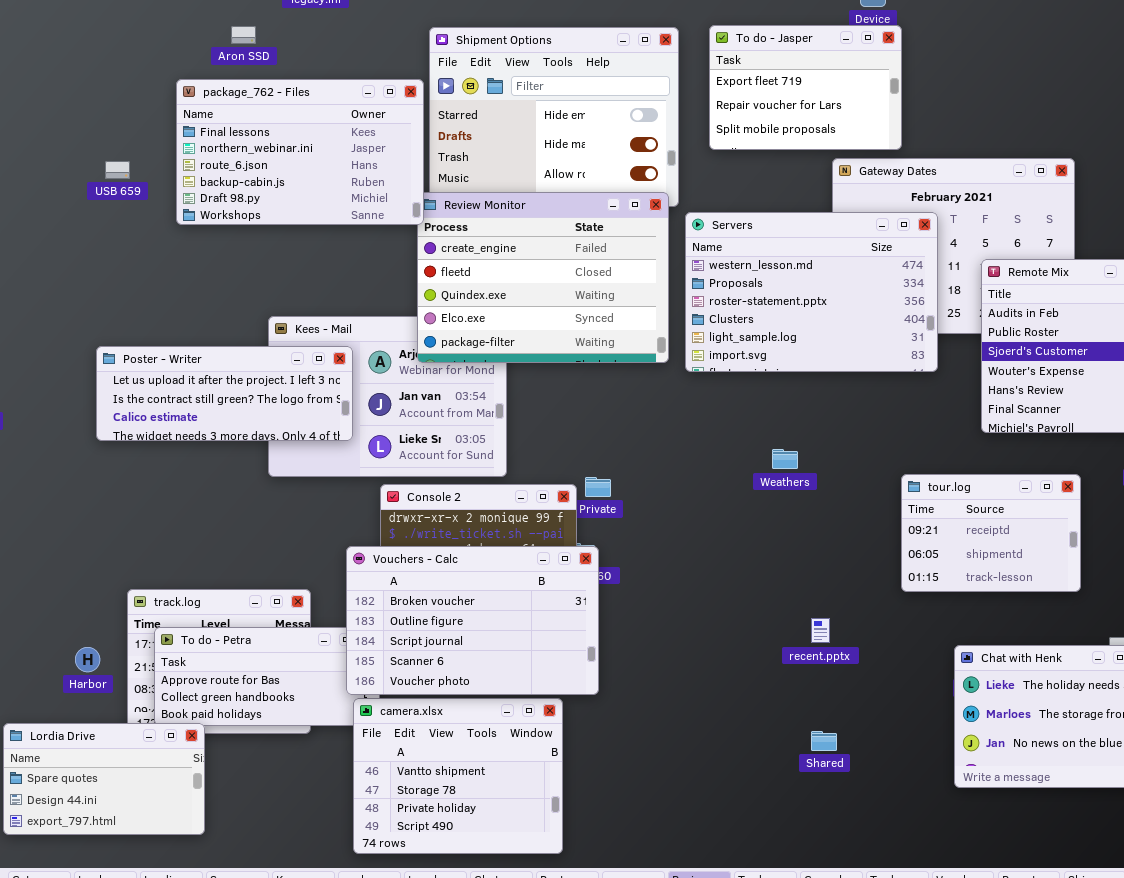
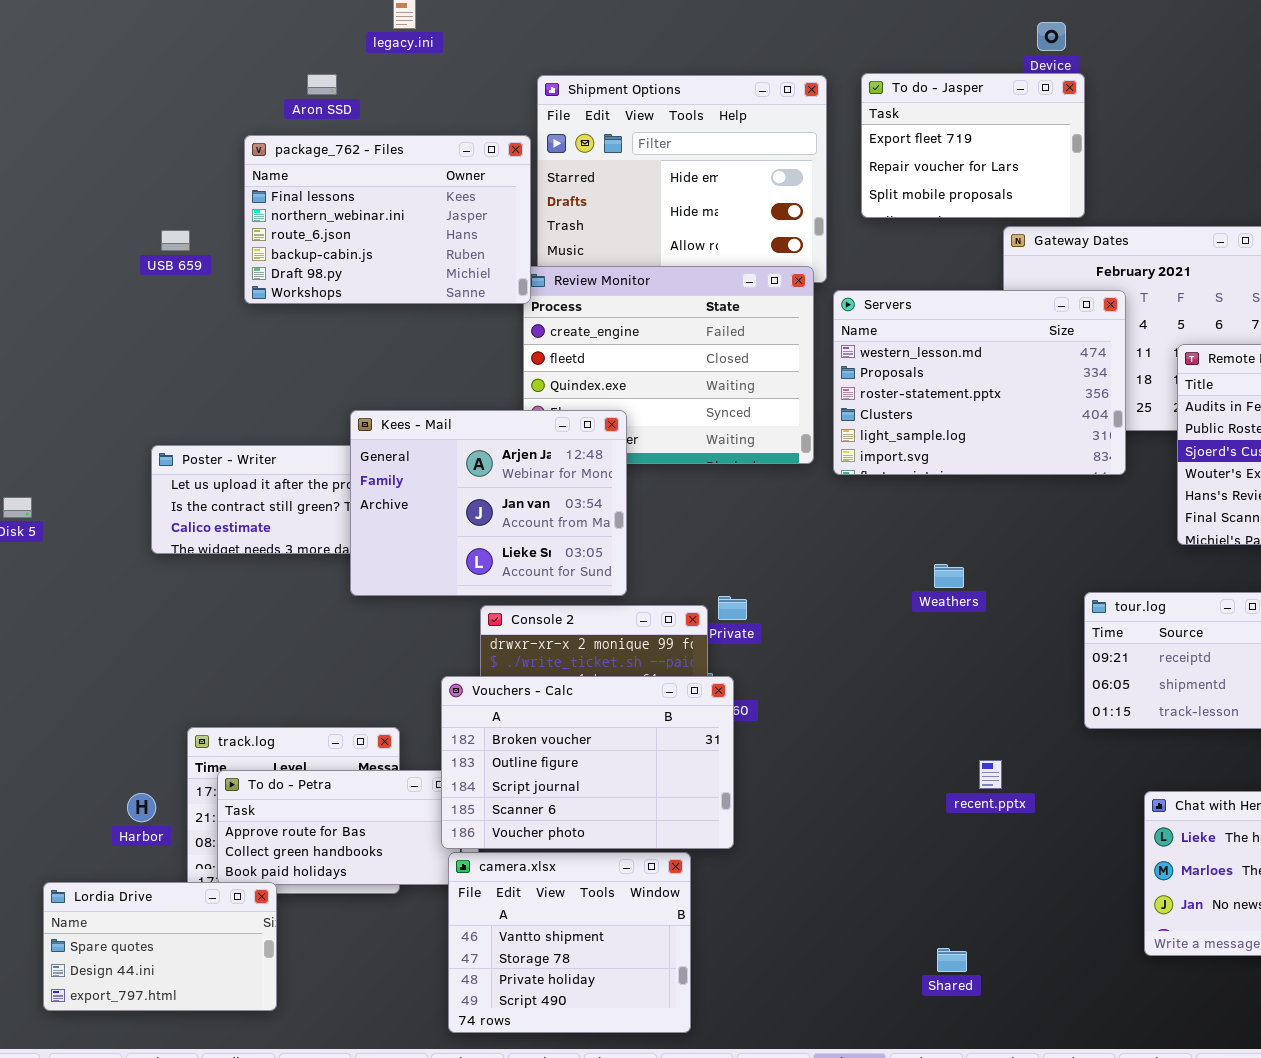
Kees - Mail: [268,316,507,477] -> [350,410,627,596], raised
Shared: [811,731,837,751] -> [937,948,967,972], moved

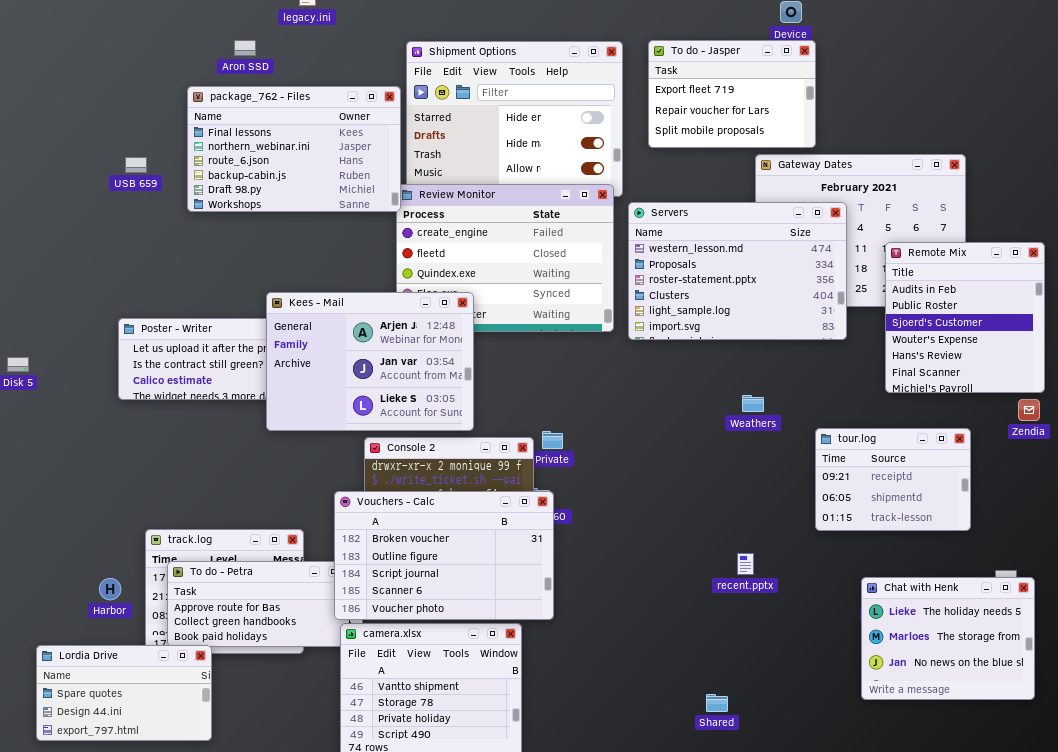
Weathers: [934,564,964,588] -> [742,395,764,412], moved

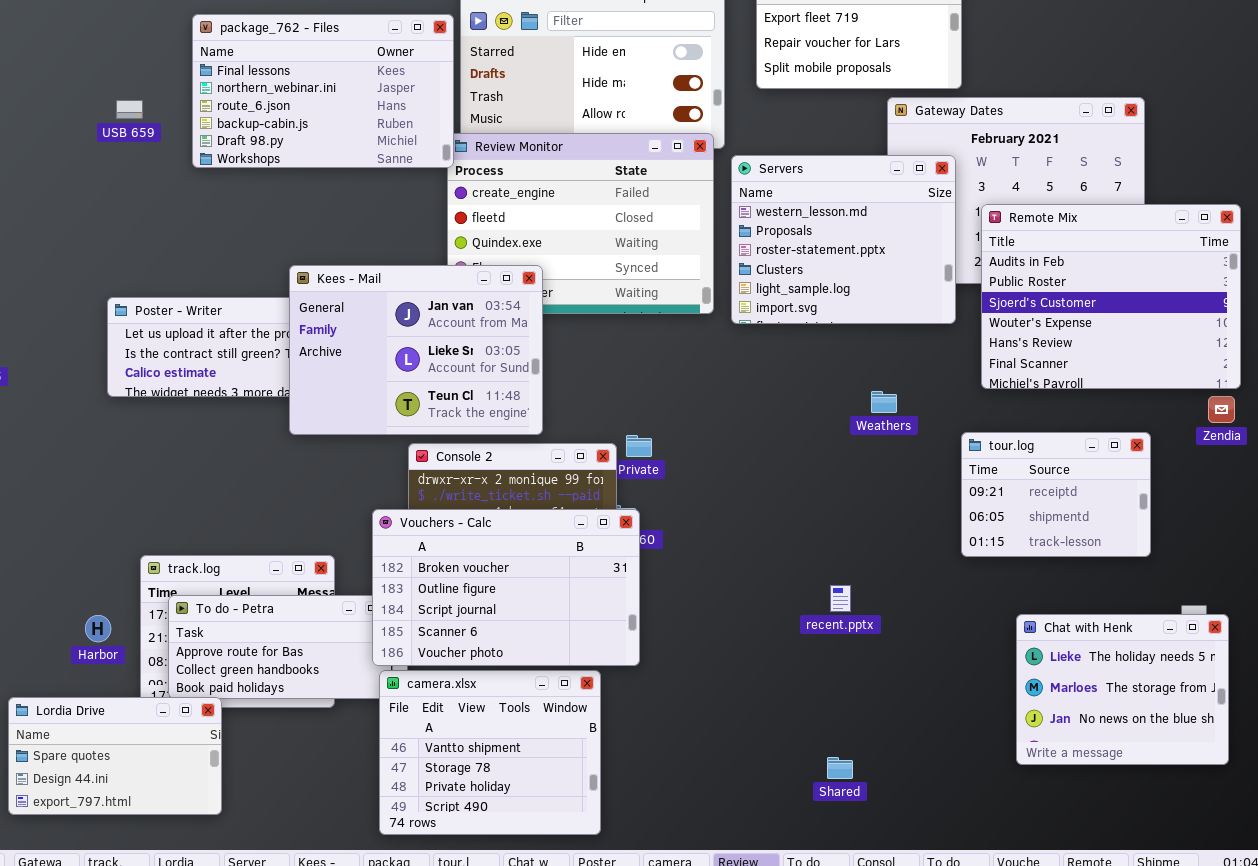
Servers: [628,202,847,340] -> [731,155,956,324], resized
Remote Mix: [885,242,1045,393] -> [981,204,1241,389], resized
Kees - Mail: [266,292,474,431] -> [289,265,543,435], scrolled down 1 row
recent.pptx: [737,553,754,575] -> [830,585,851,612], moved

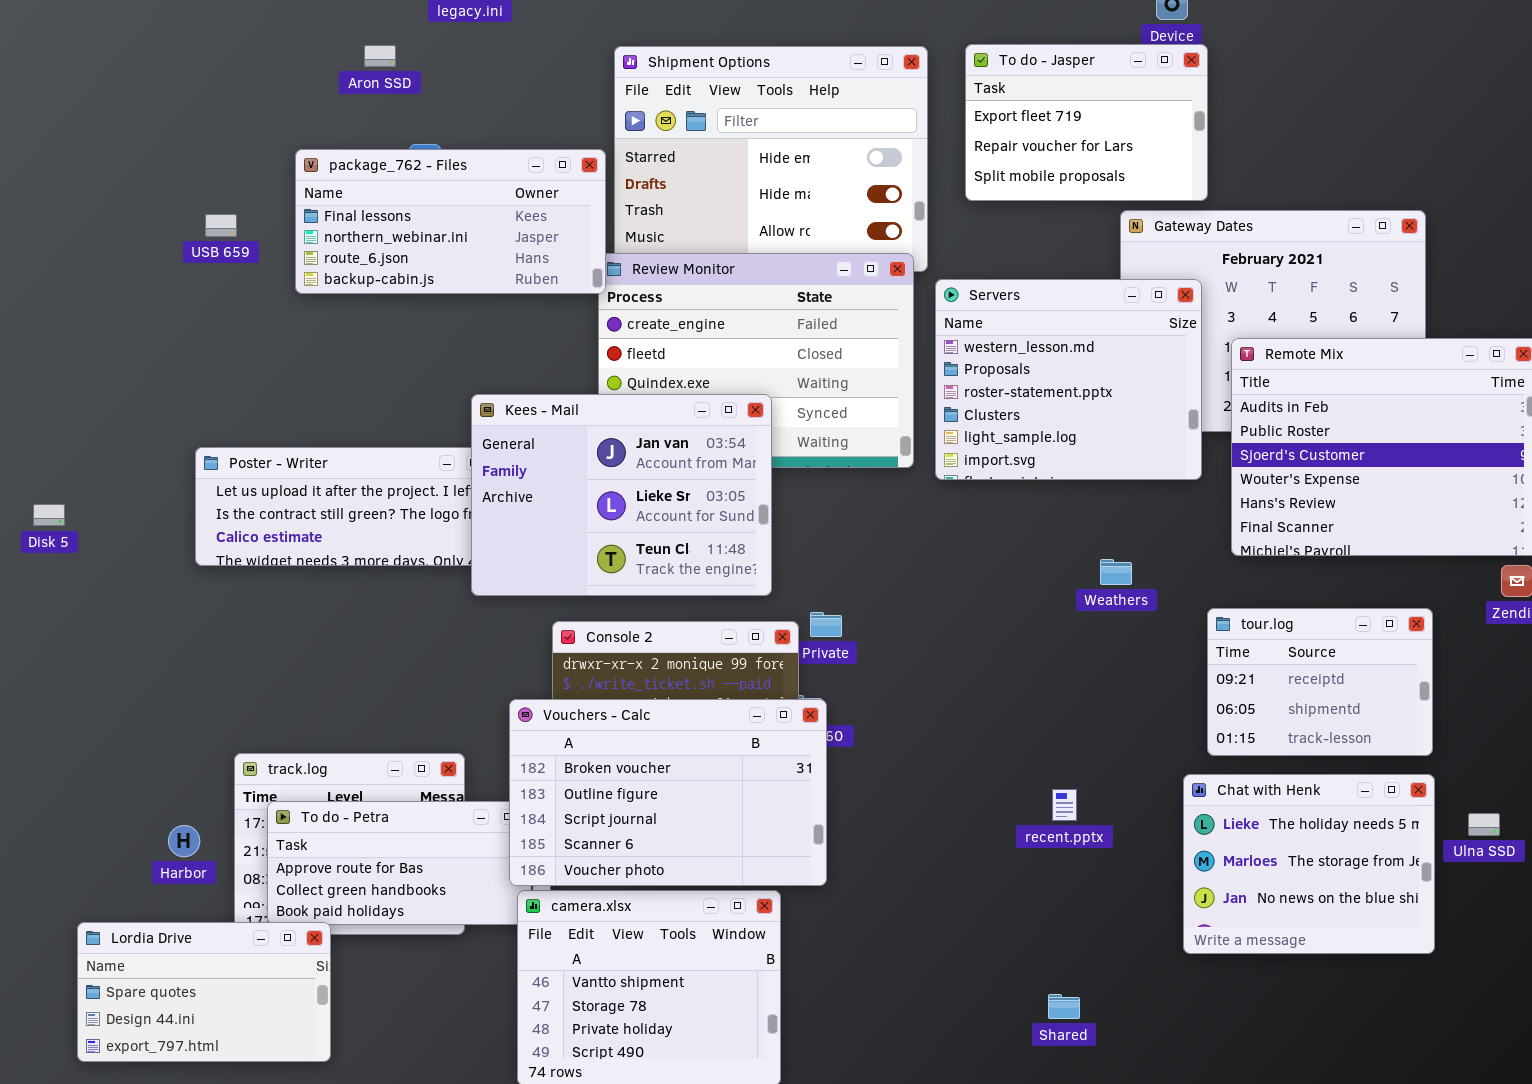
package_762 - Files: [192,14,454,168] -> [295,149,606,294], resized
Kees - Mail: [289,265,543,435] -> [471,394,772,596], moved
Chat with Henk: [1016,614,1229,765] -> [1183,774,1435,954], moved

